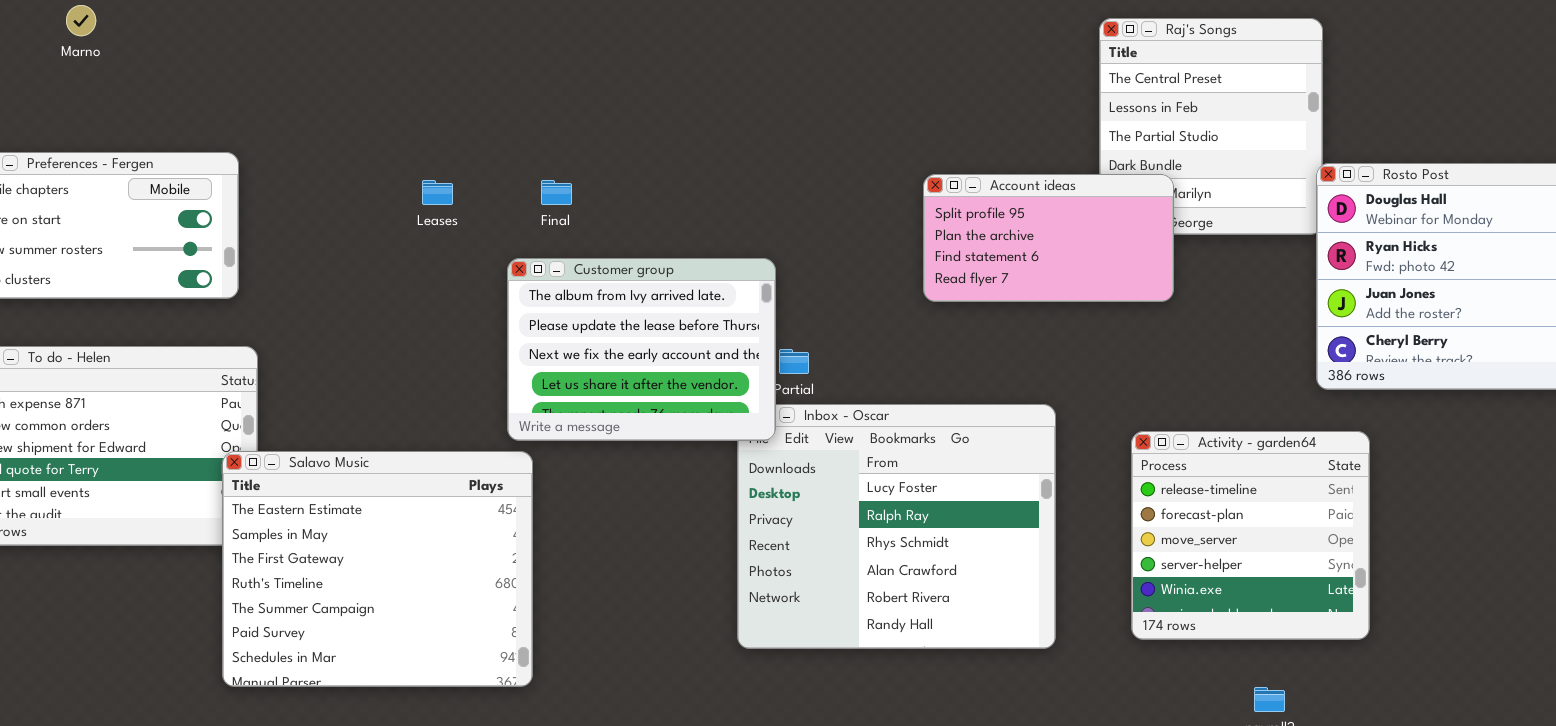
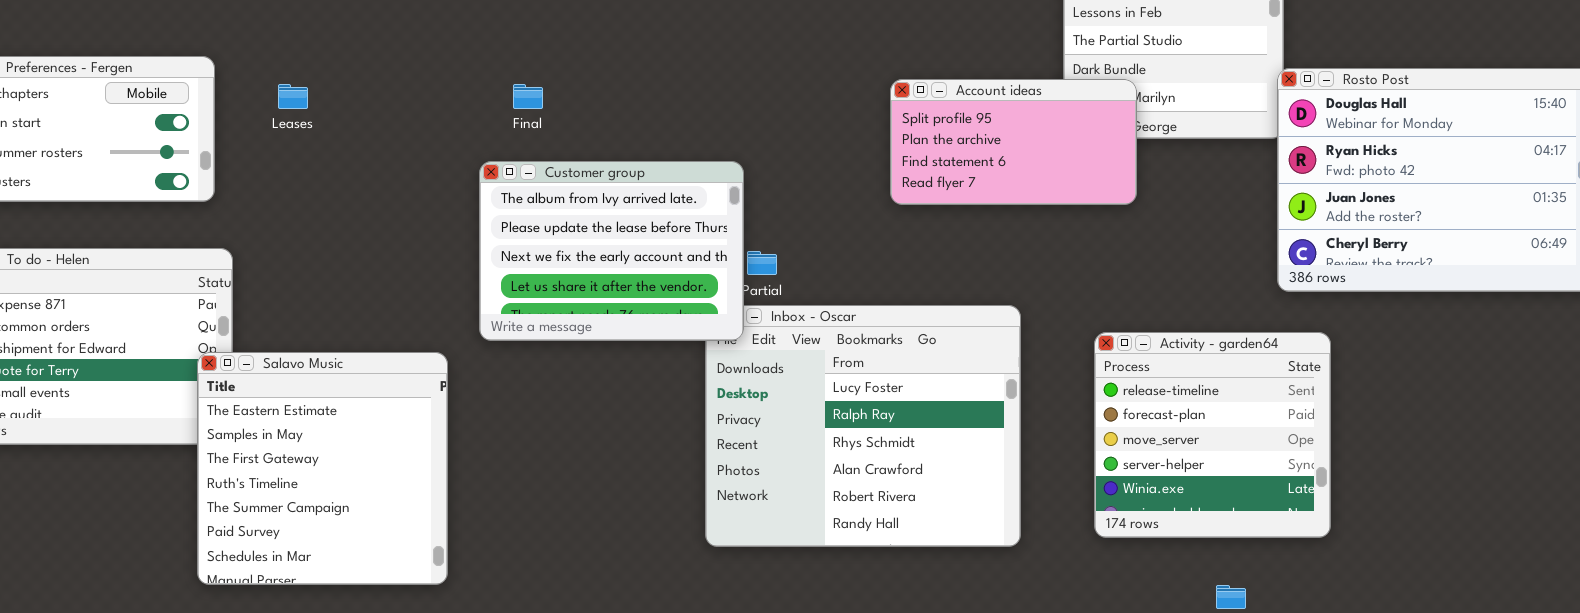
Leases: [422,180,453,205] -> [278,84,308,109], moved
Salavo Music: [222,451,533,687] -> [197,352,448,585], resized

